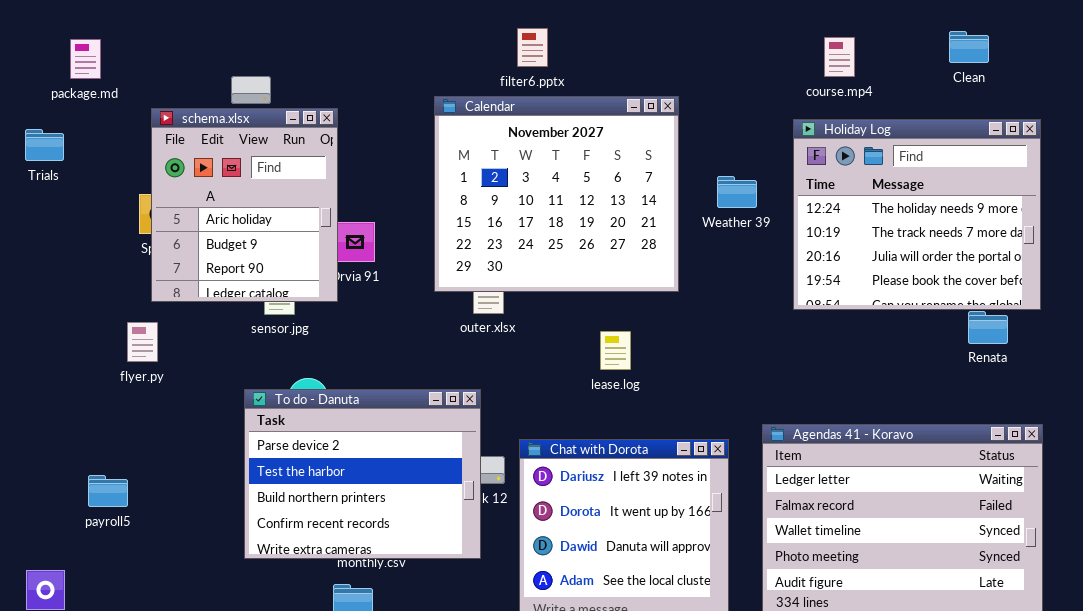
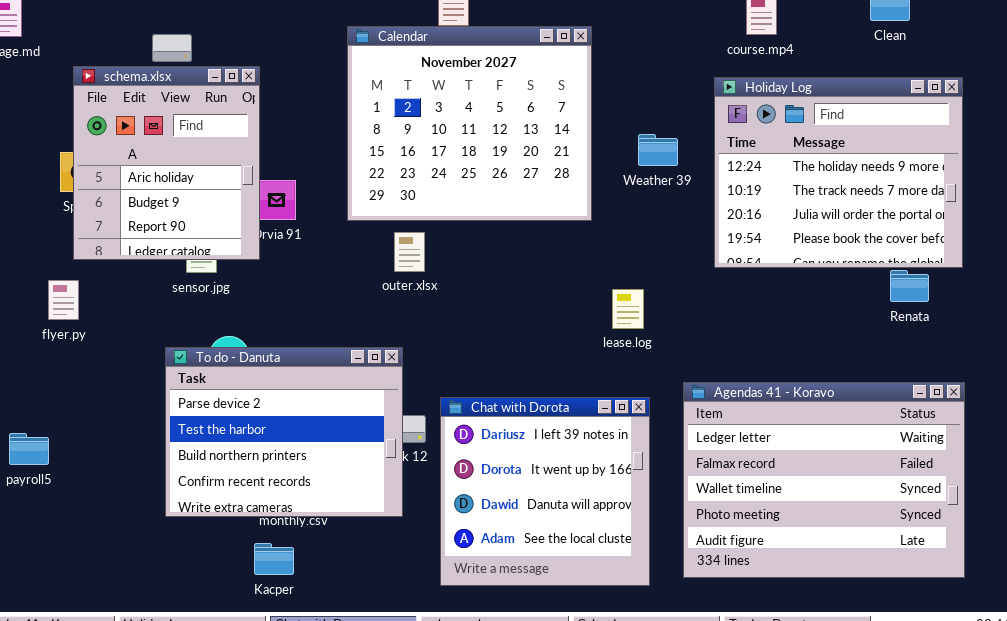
Calendar: [434,96,679,292] -> [347,26,592,221], moved
lease.log: [600,331,631,370] -> [612,289,644,329], moved

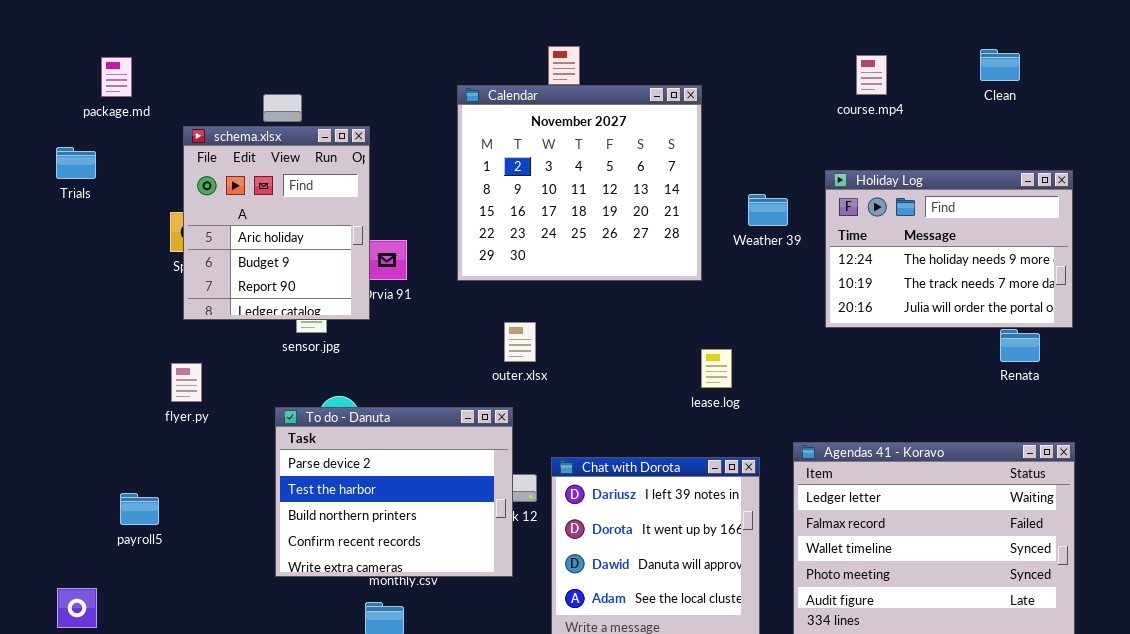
Holiday Log: [714,77,963,268] -> [825,170,1073,328], resized
outer.xlsx: [394,232,425,272] -> [504,322,536,362], moved
flyer.py: [48,280,79,320] -> [171,363,202,402], moved
lease.log: [612,289,644,329] -> [701,349,732,388], moved

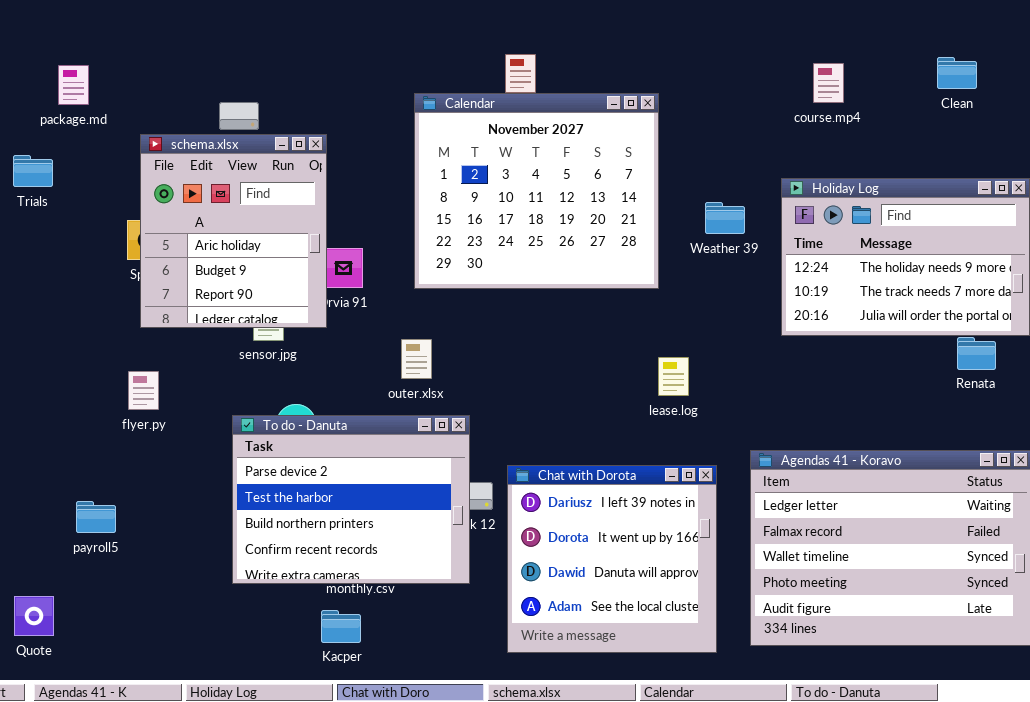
outer.xlsx: [504,322,536,362] -> [401,339,432,379], moved

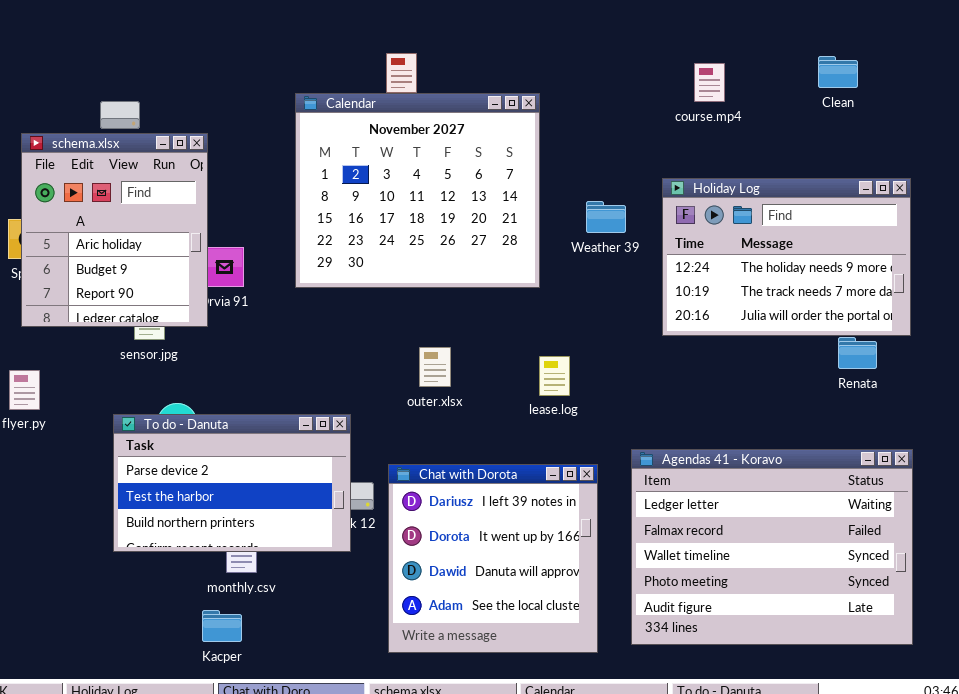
outer.xlsx: [401,339,432,379] -> [419,347,451,387], moved
To do - Danuta: [232,415,470,584] -> [113,414,351,552], resized

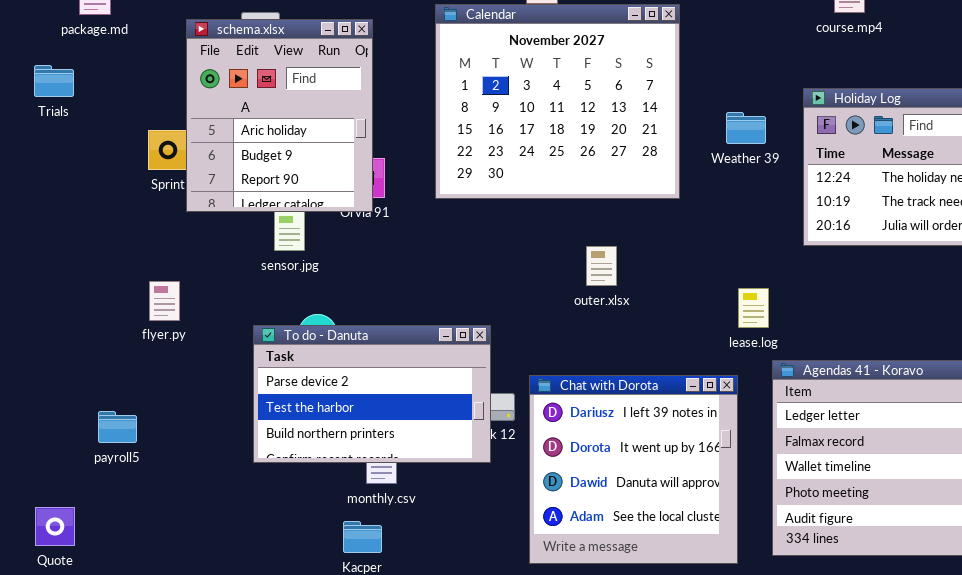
schema.xlsx: [21,133,208,327] -> [186,19,373,212], moved
outer.xlsx: [419,347,451,387] -> [586,246,617,286], moved
lease.log: [539,356,570,396] -> [738,288,769,328], moved

